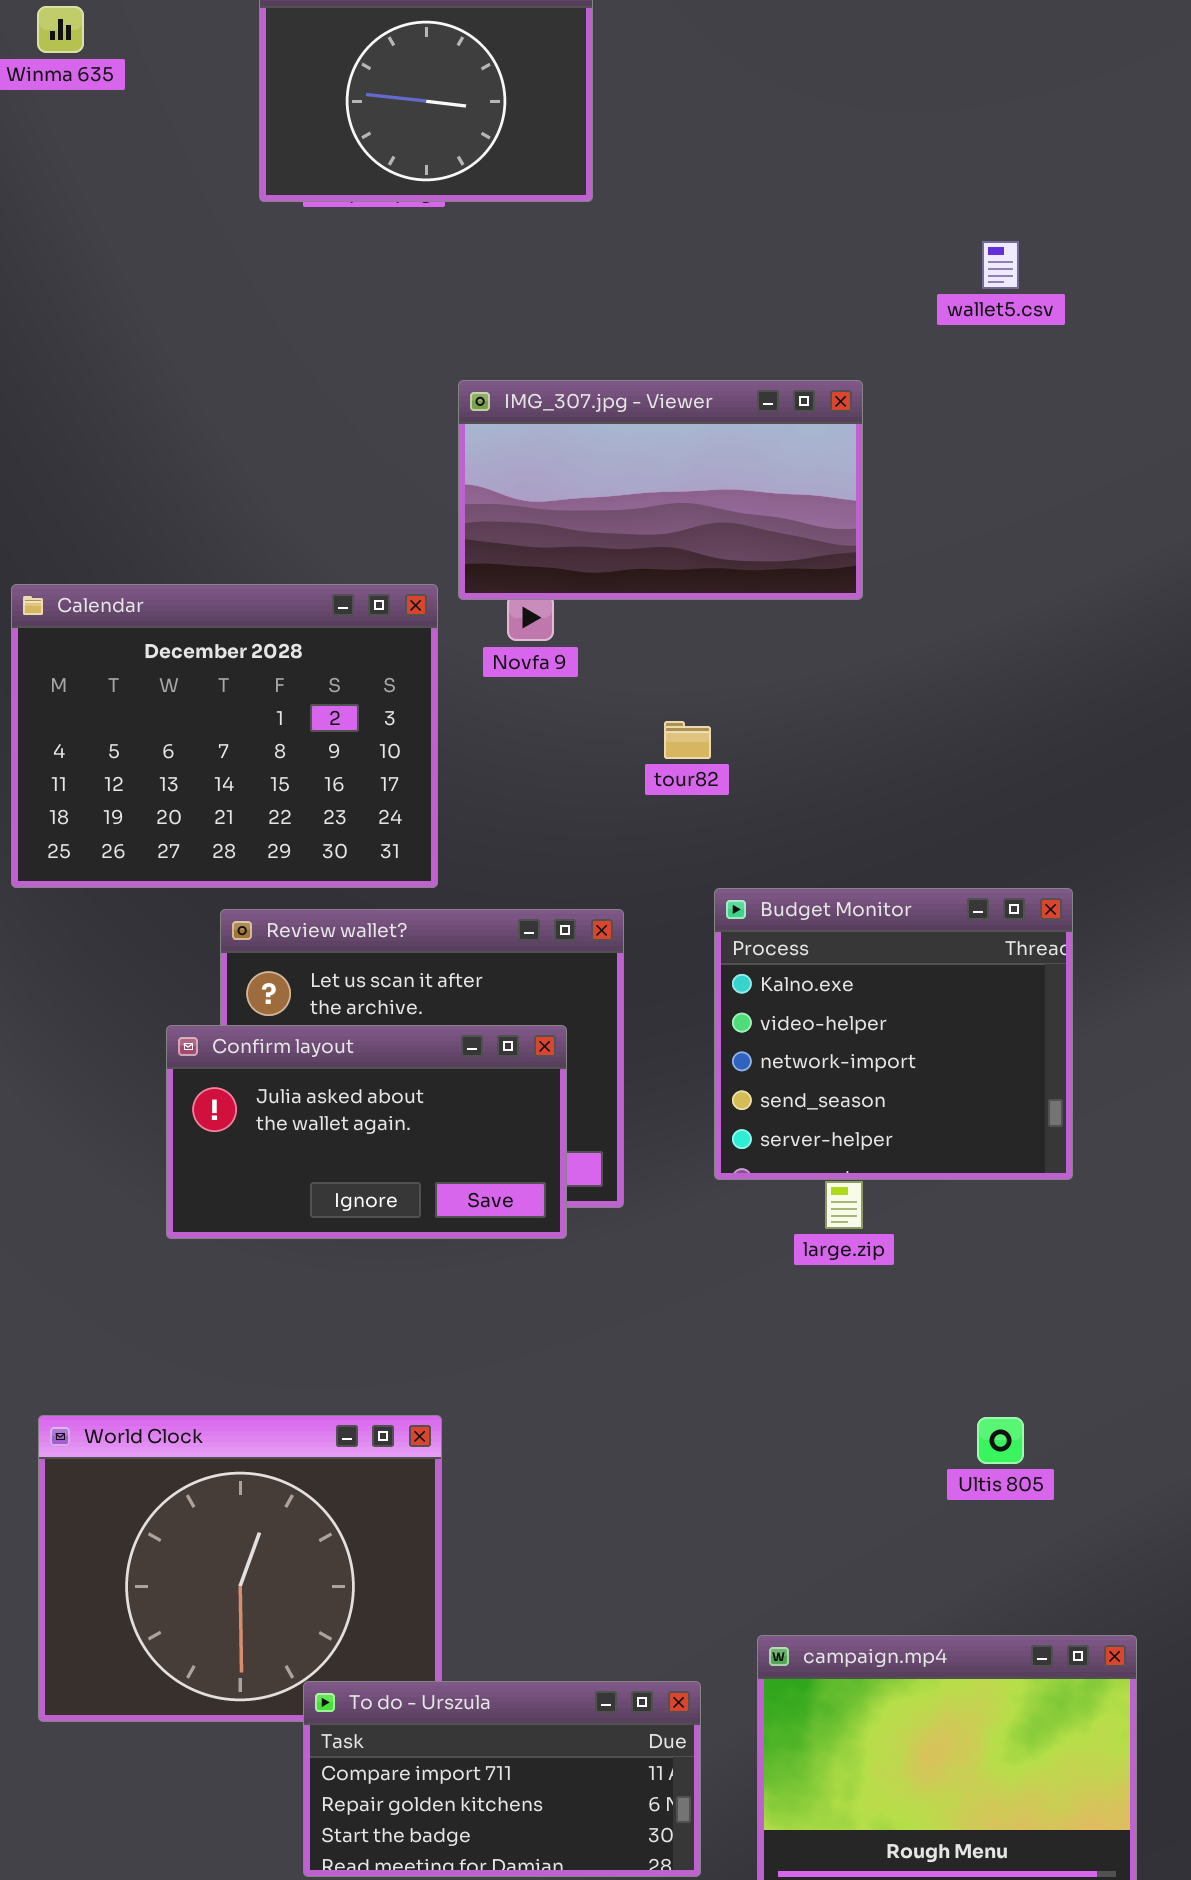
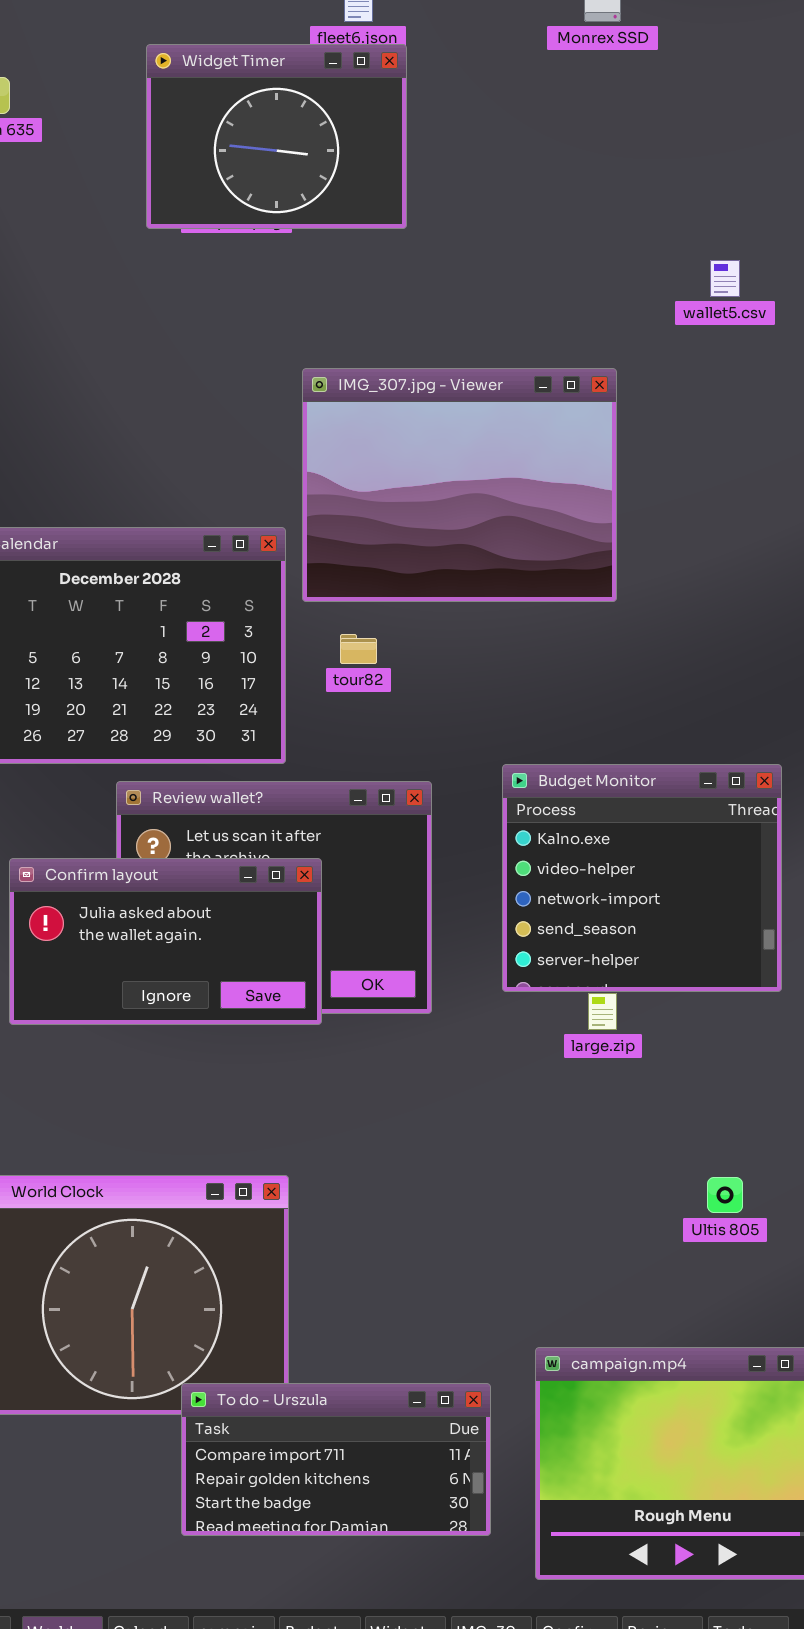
IMG_307.jpg - Viewer: [458,380,863,600] -> [302,368,617,602], resized
tour82: [664,721,711,759] -> [340,634,377,664], moved
Confirm layout: [166,1025,567,1239] -> [9,858,322,1025], moved

